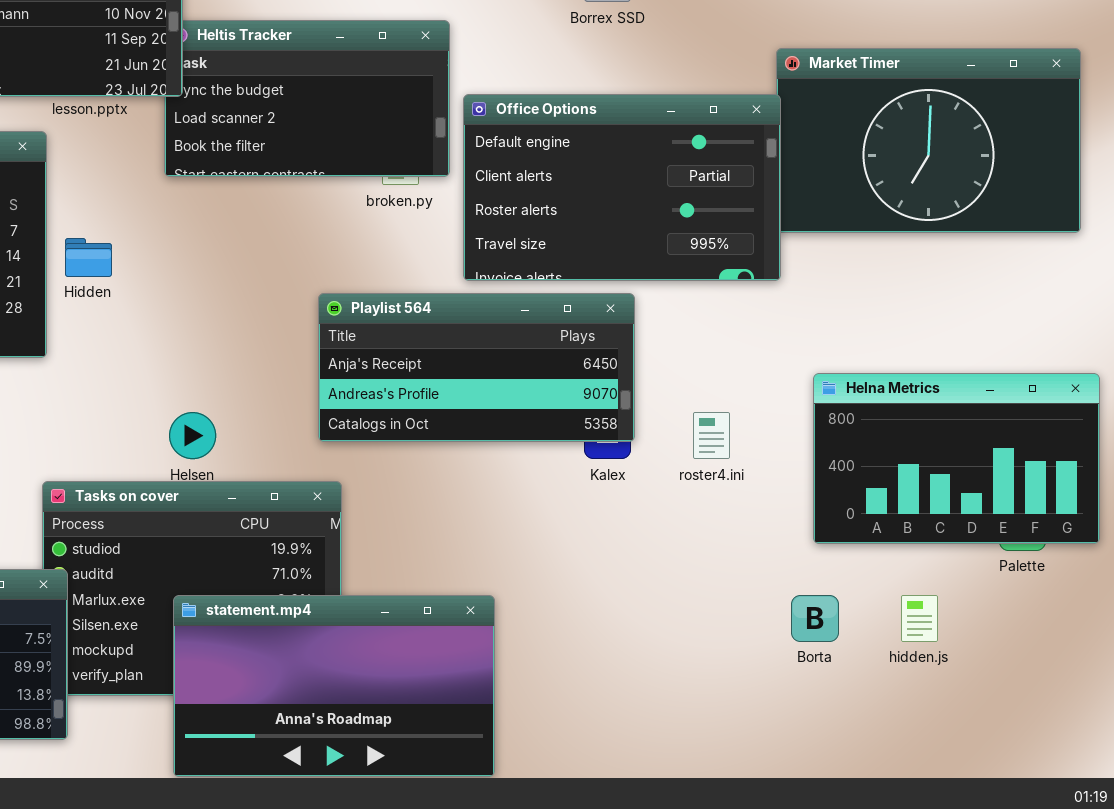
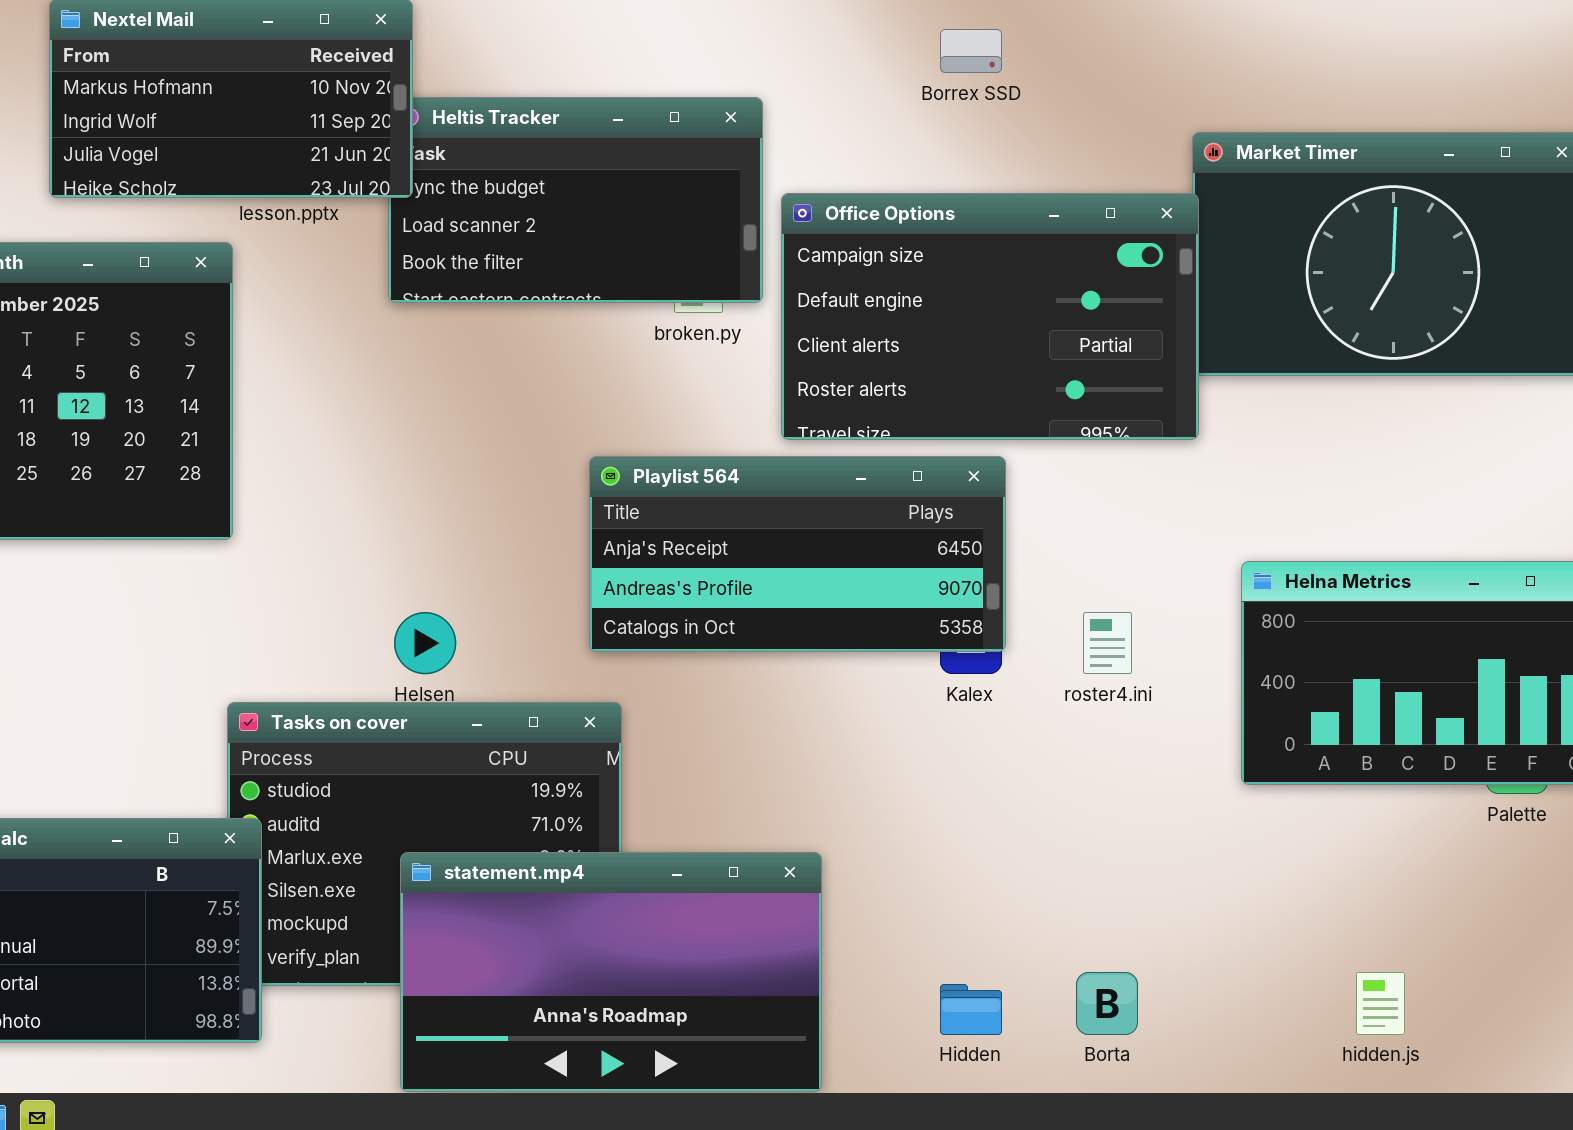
Office Options: [463,94,781,281] -> [781,193,1199,440], scrolled up 1 row
Hidden: [65,238,112,277] -> [940,984,1002,1035], moved
Borta: [791,595,839,642] -> [1076,972,1138,1035], moved
hidden.js: [901,595,938,642] -> [1356,972,1405,1035], moved

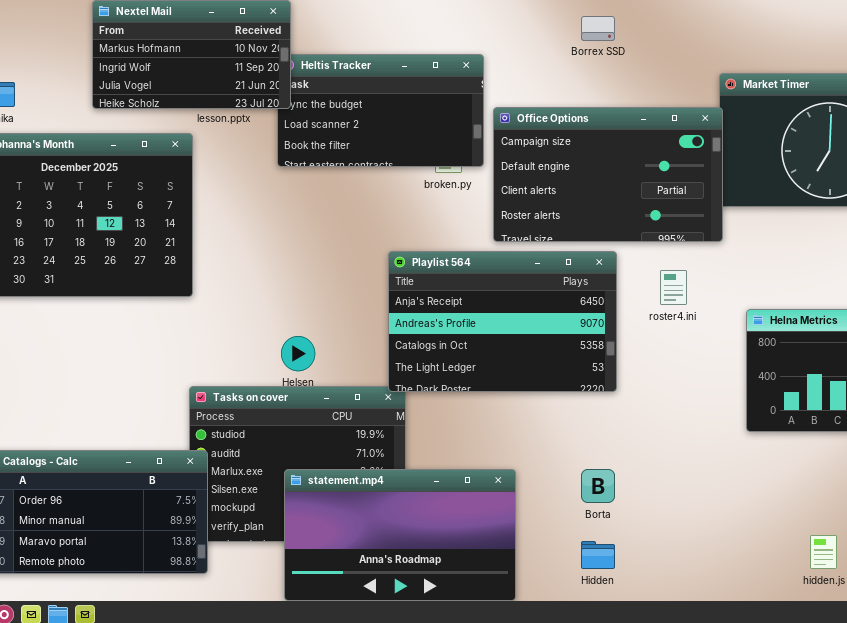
Playlist 564: [589,456,1006,652] -> [388,251,617,392], resized
roster4.ini: [1083,612,1132,674] -> [660,270,687,305], moved
Borta: [1076,972,1138,1035] -> [581,469,615,503], moved

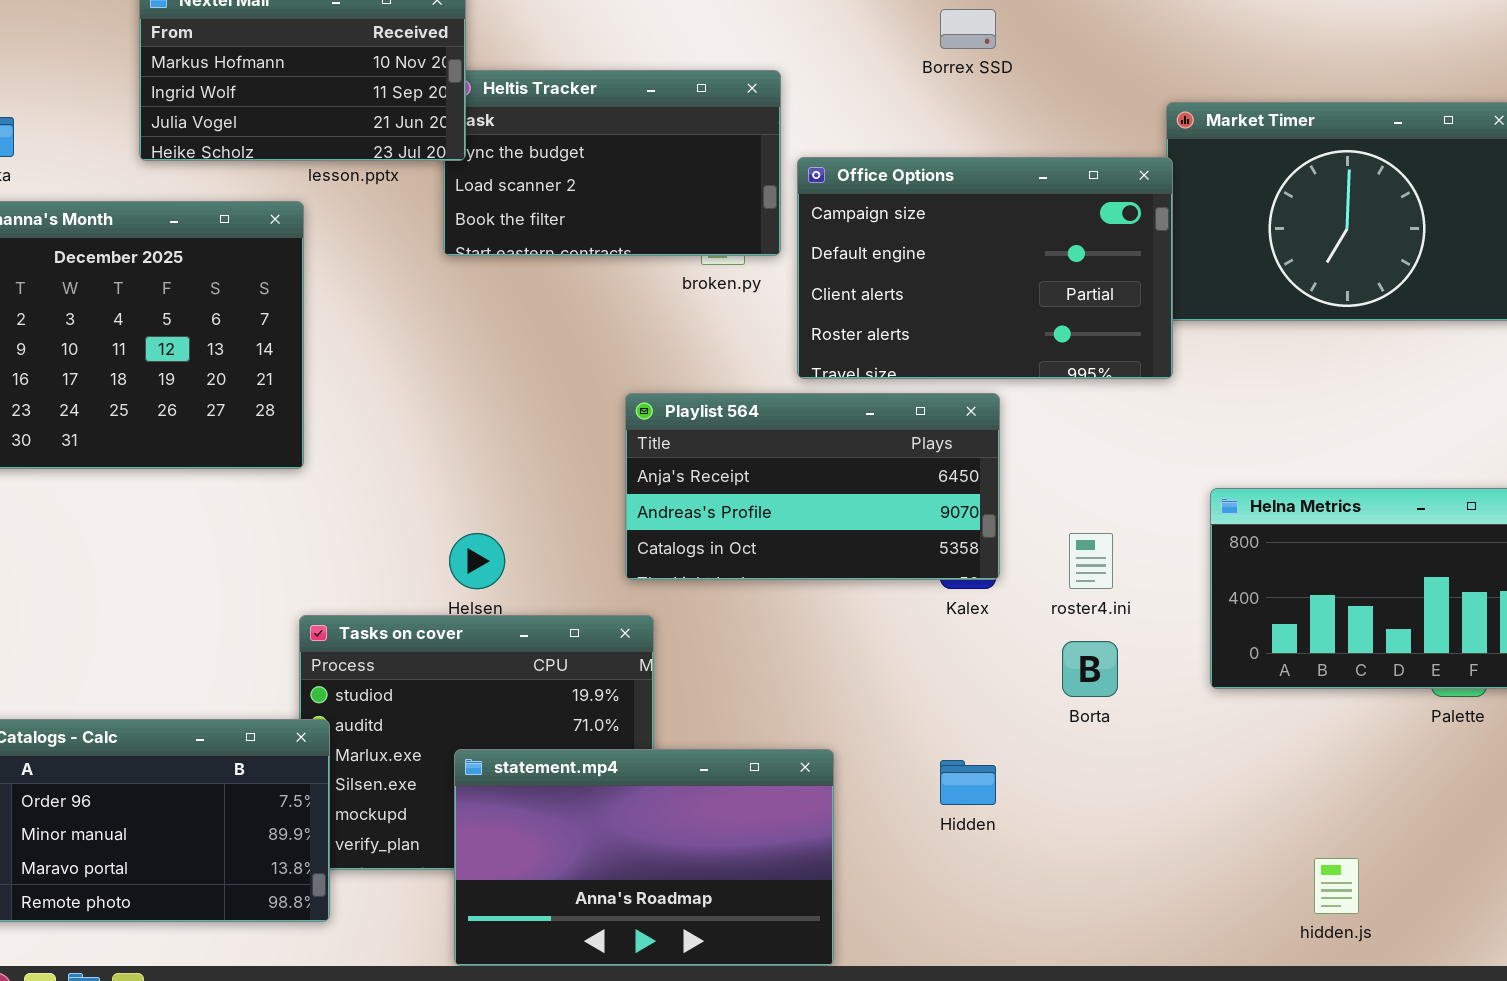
Playlist 564: [388,251,617,392] -> [625,393,1000,580], resized
roster4.ini: [660,270,687,305] -> [1069,533,1113,589], moved
Borta: [581,469,615,503] -> [1062,641,1118,697], moved
Hidden: [581,541,615,569] -> [940,760,996,805], moved

